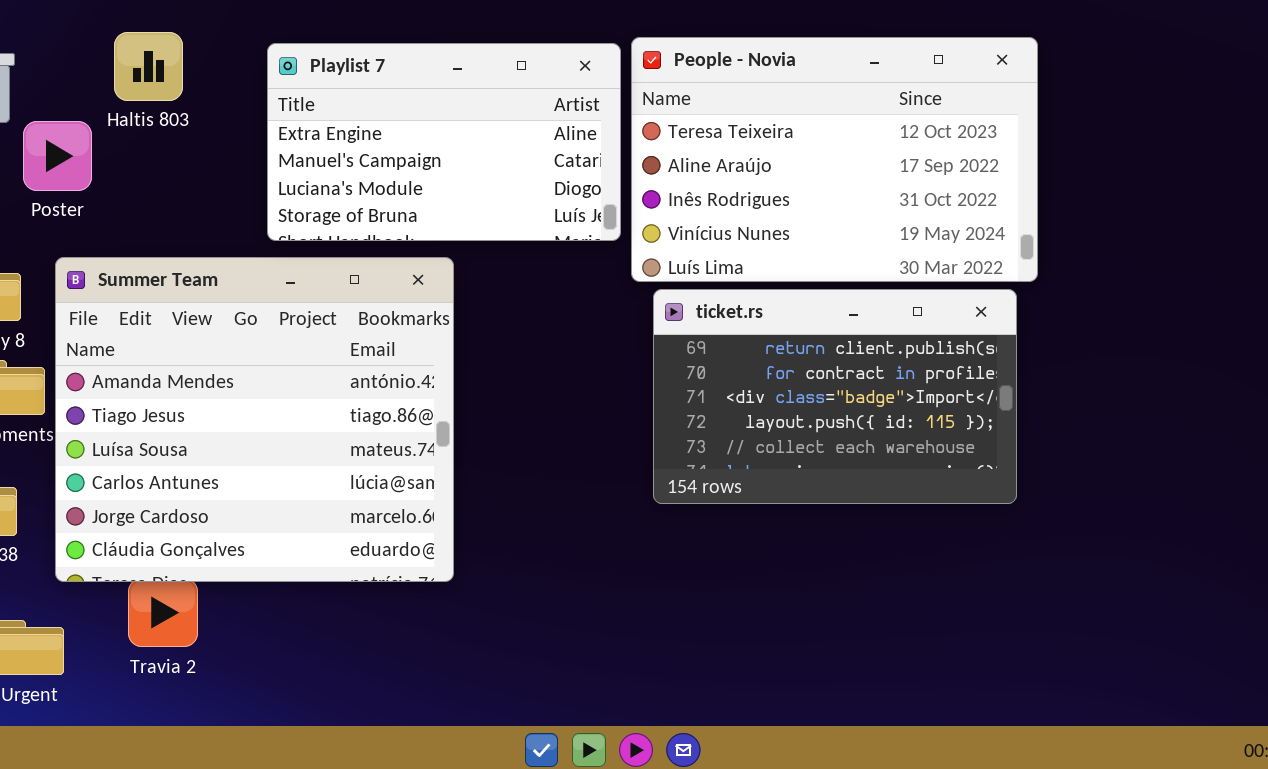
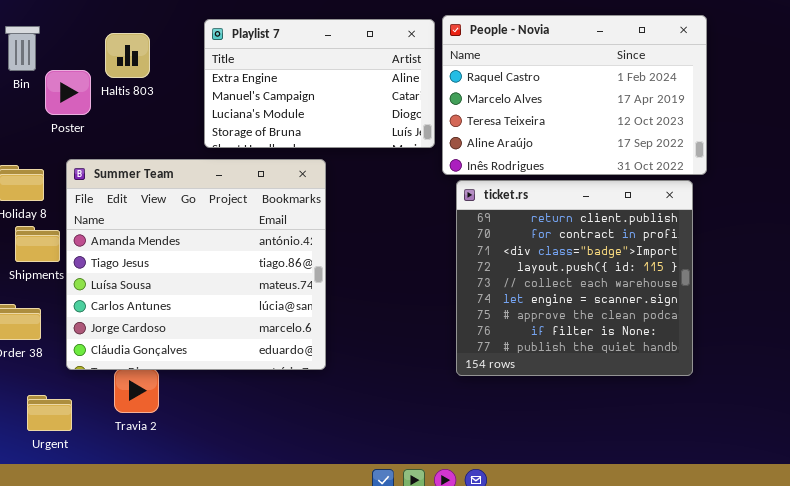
Haltis 803: [114,32,183,101] -> [105,33,150,78], moved
People - Novia: [631,37,1038,282] -> [442,15,707,175], scrolled up 2 rows
ticket.rs: [653,289,1017,504] -> [456,180,693,376], resized

